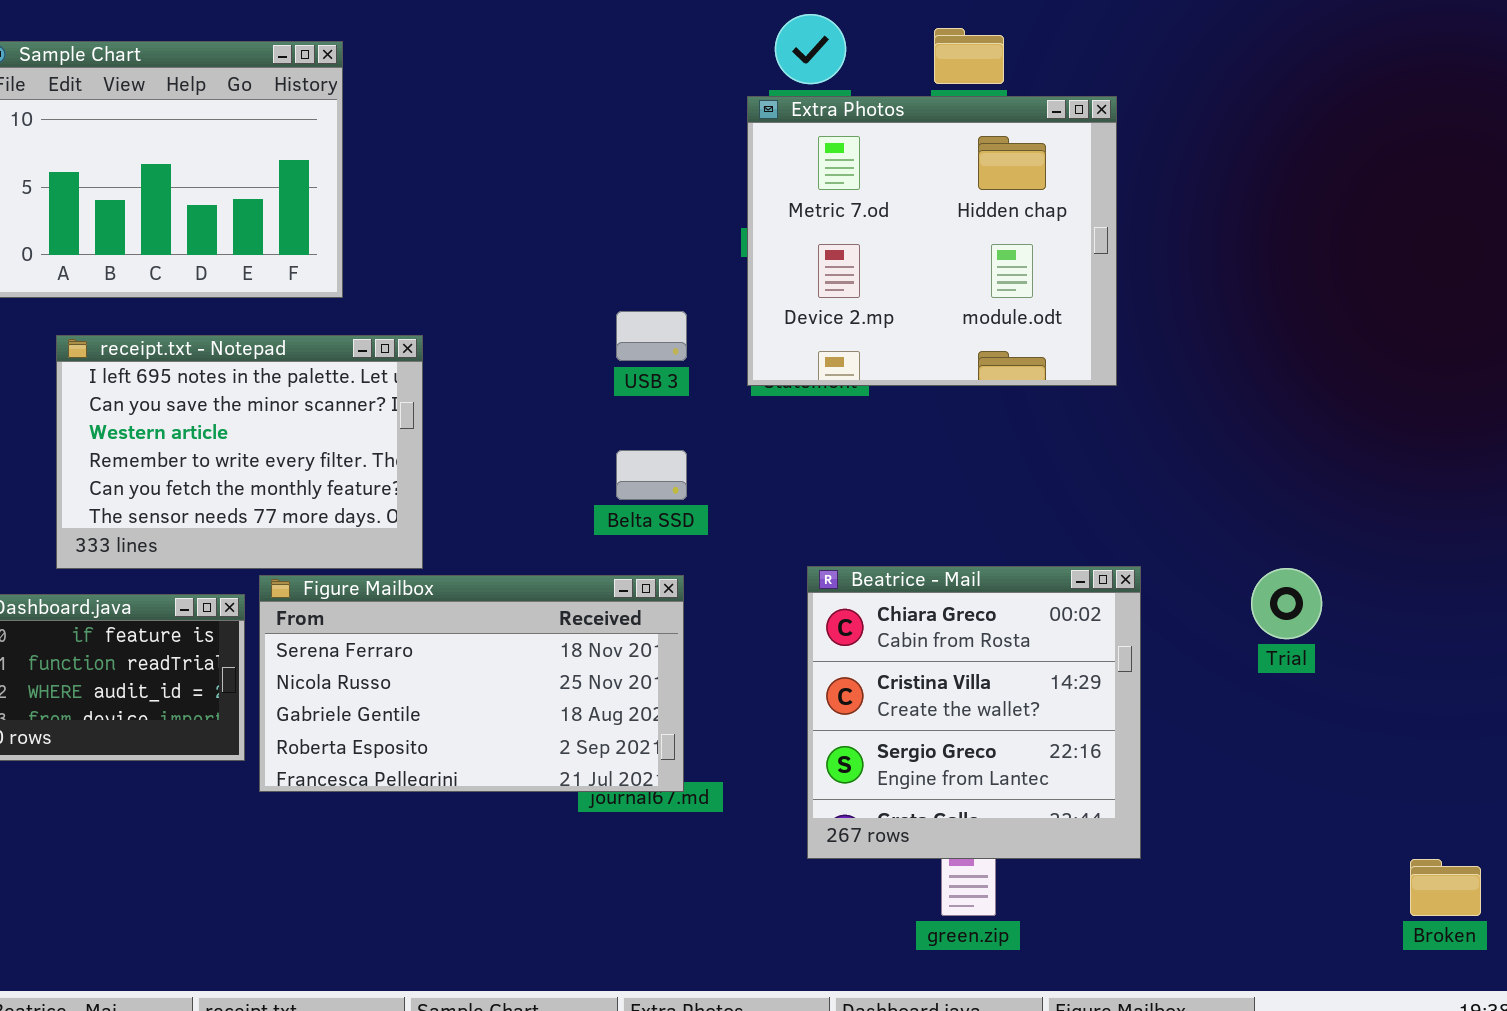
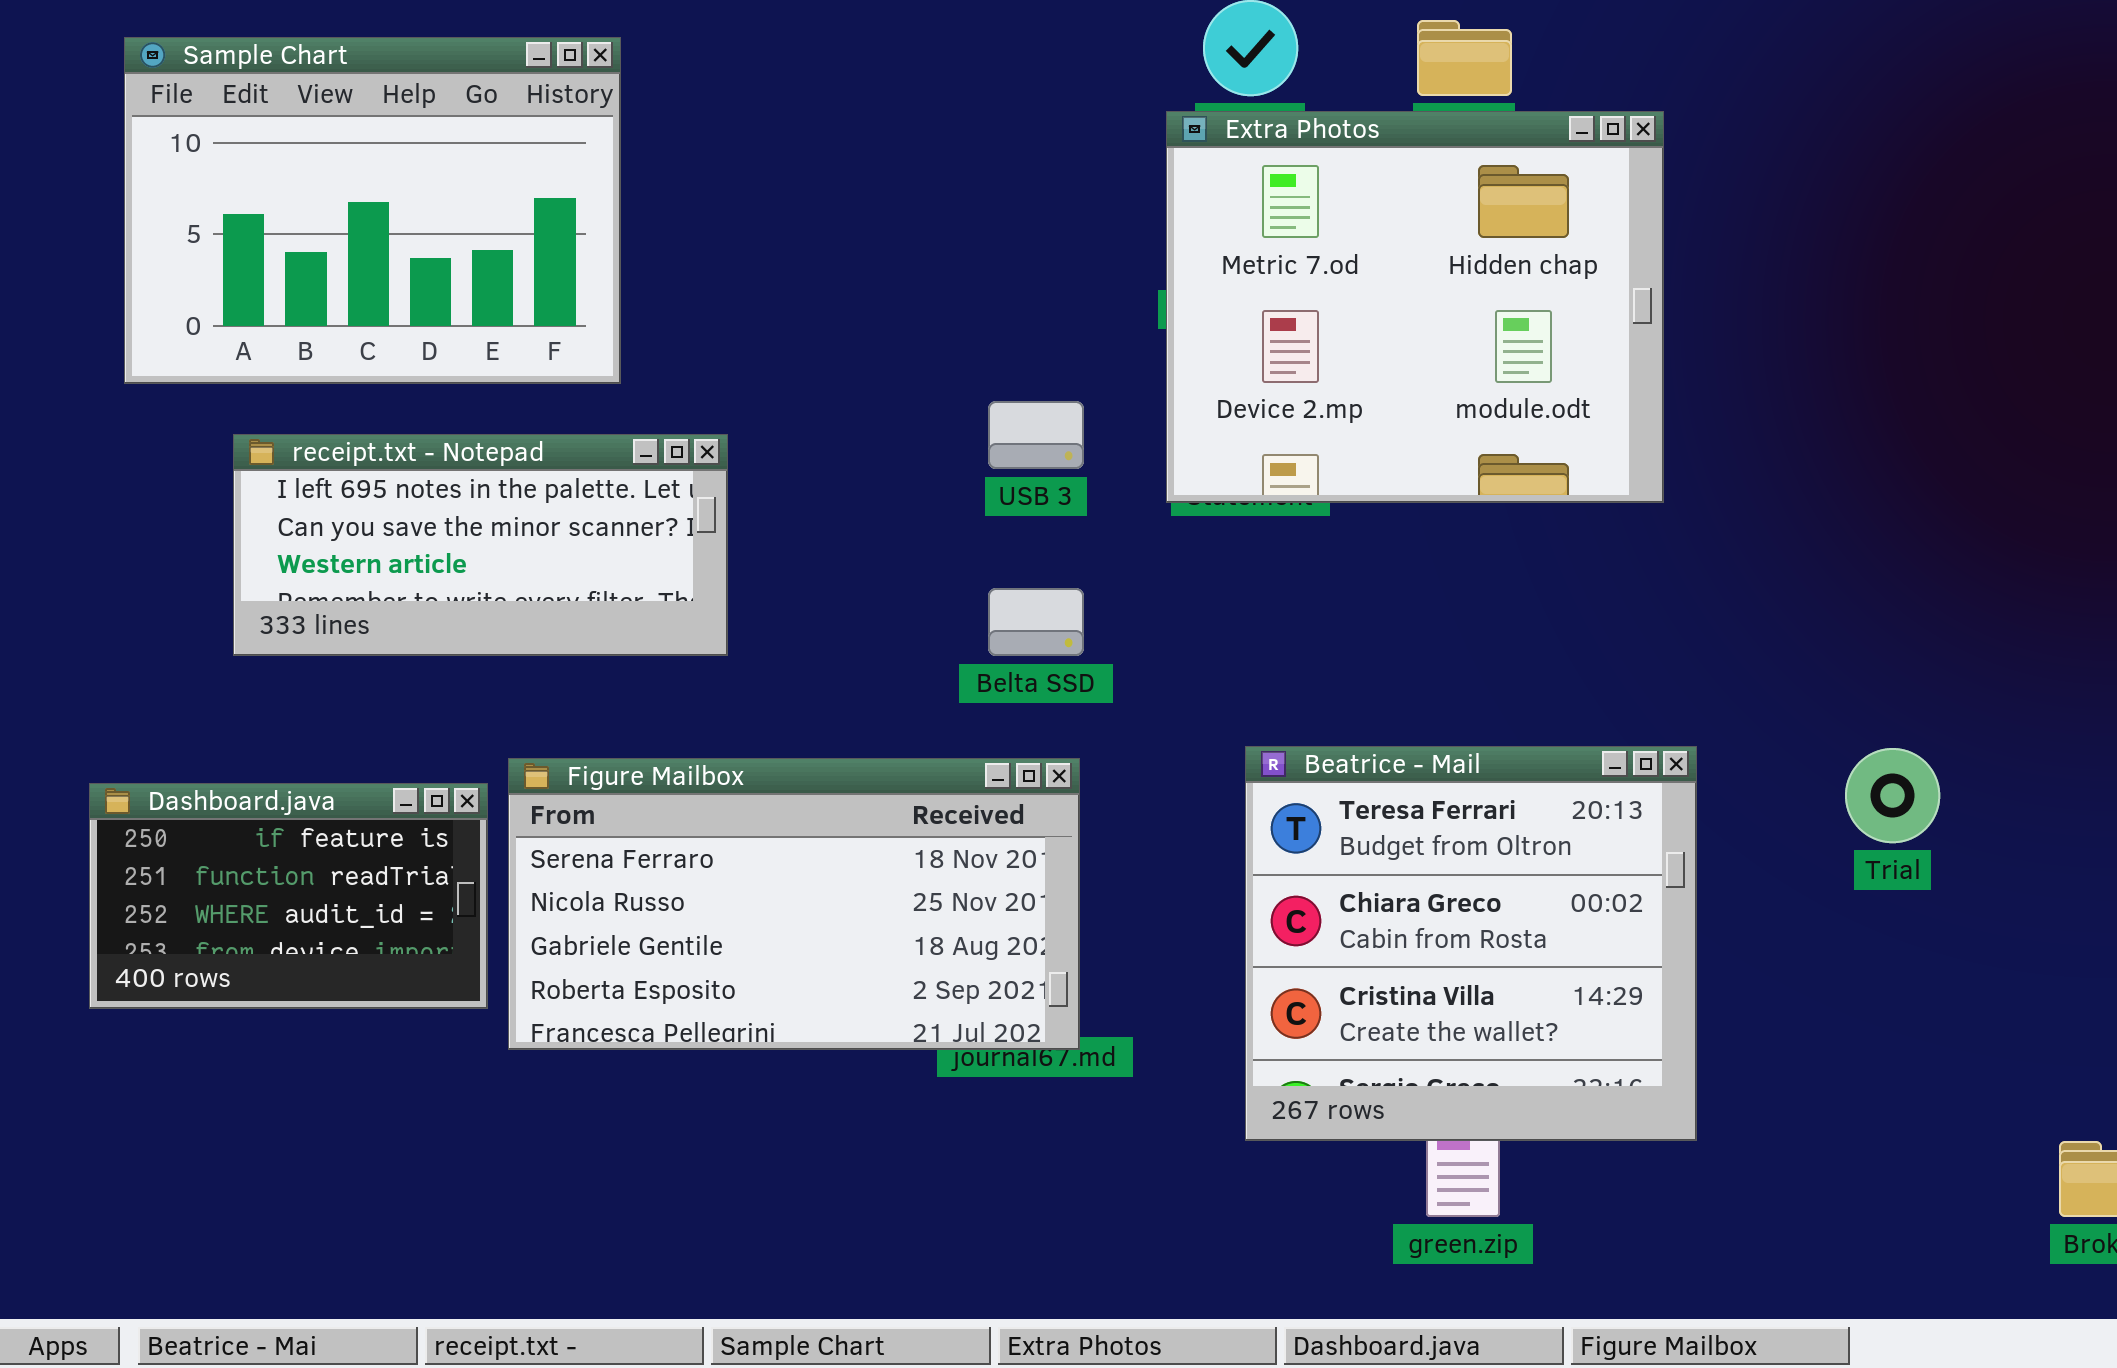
receipt.txt - Notepad: [56,335,423,569] -> [233,434,728,656], resized
Beatrice - Mail: [807,566,1141,859] -> [1245,746,1697,1141], scrolled up 1 row

